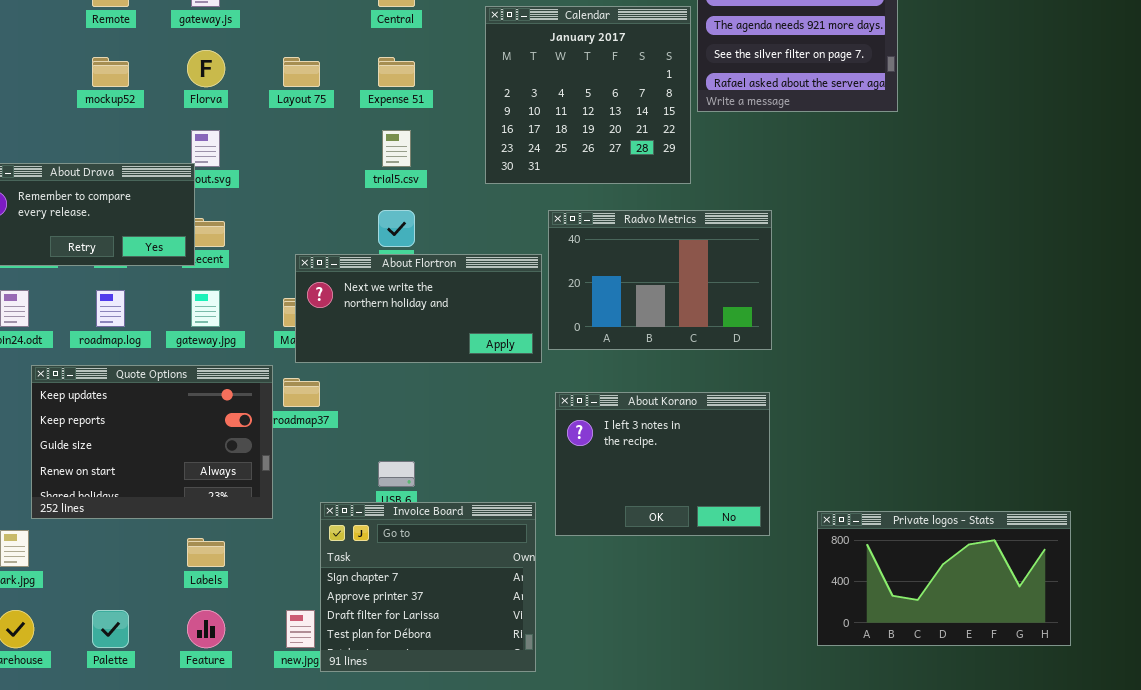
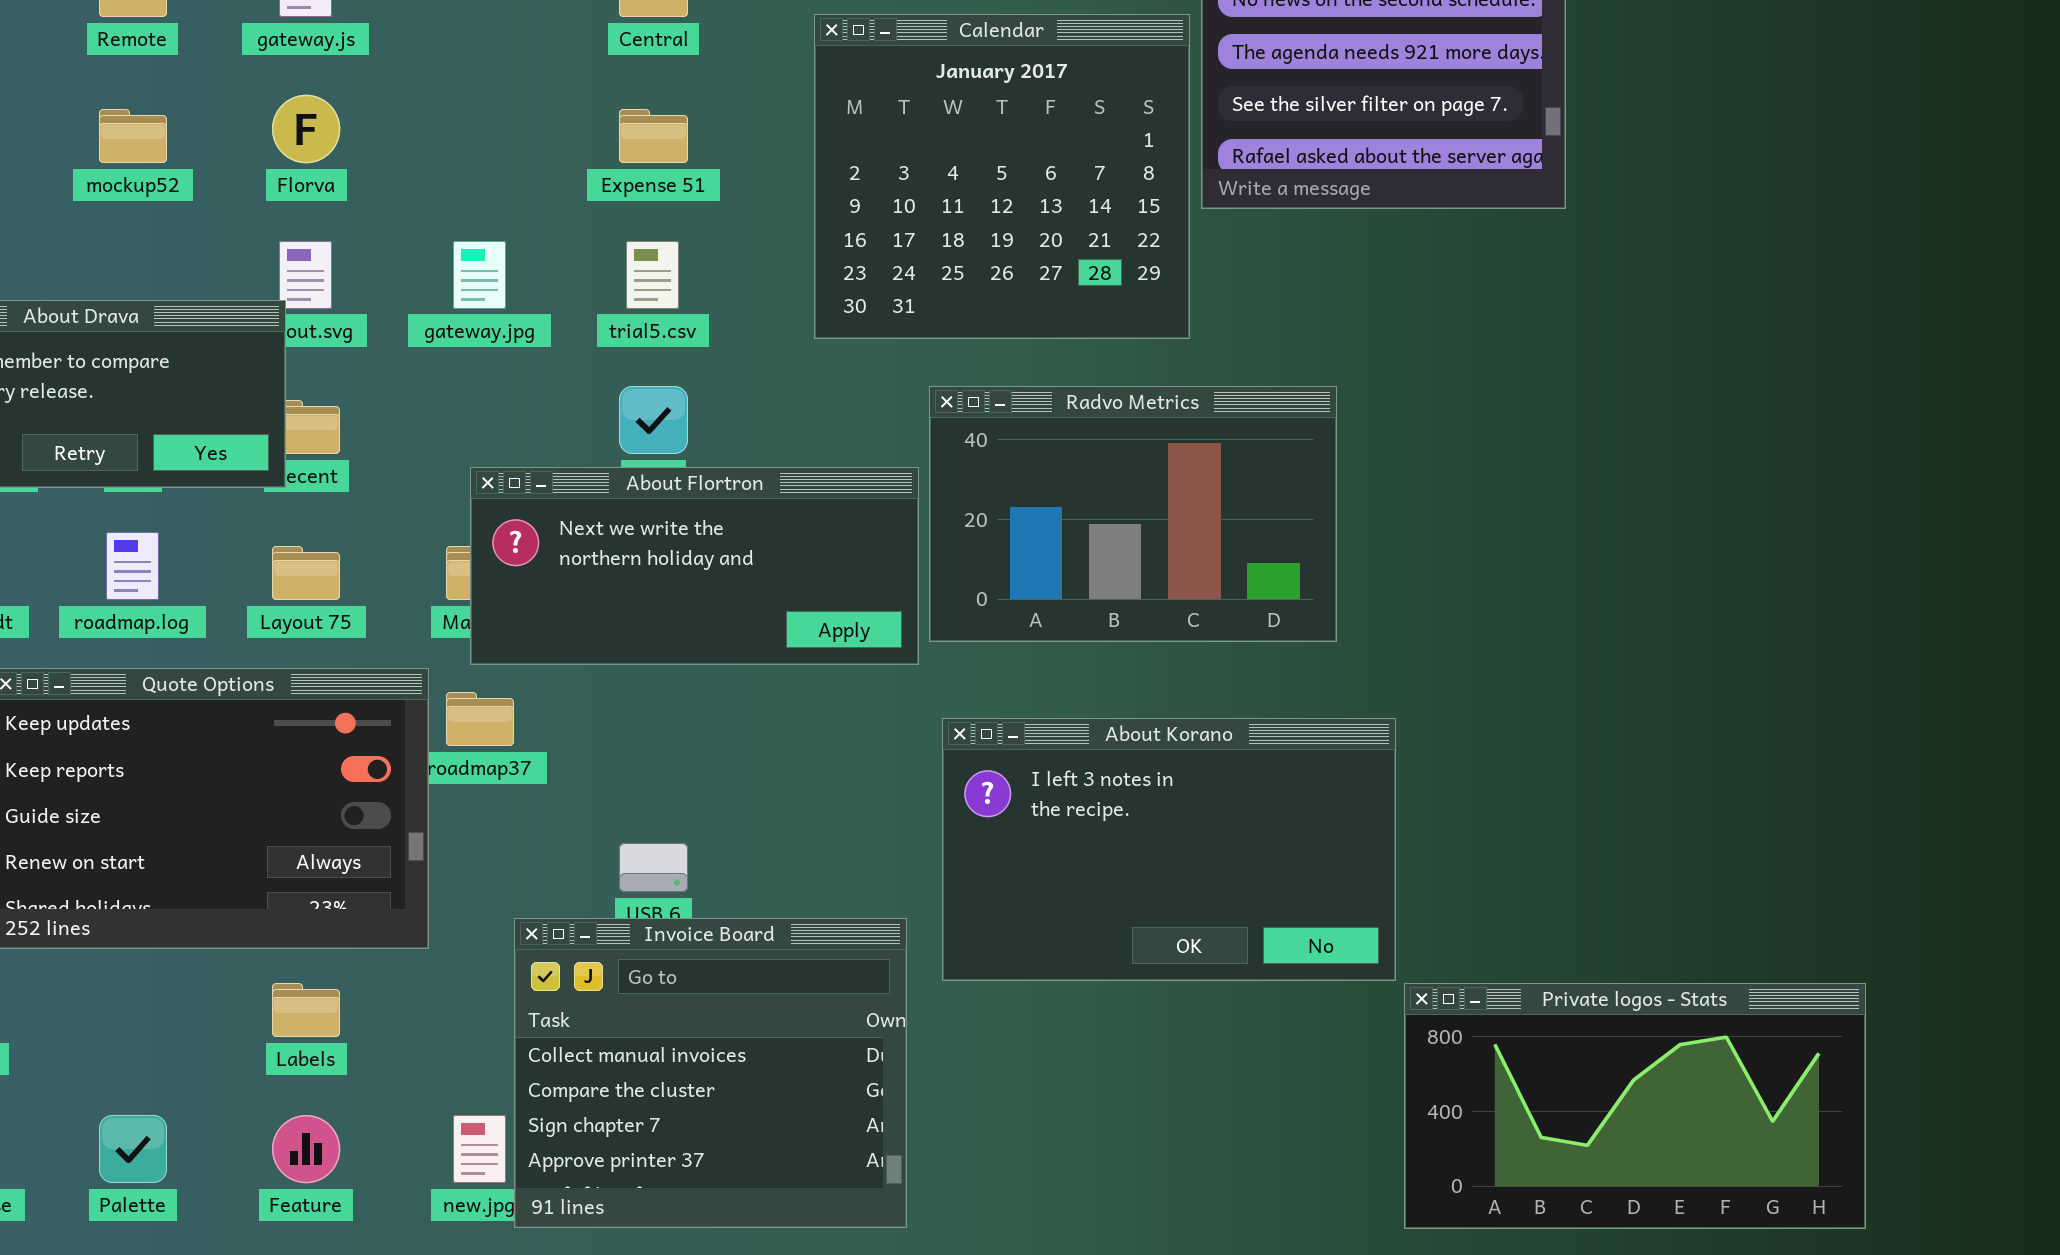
Layout 75: [283,57,320,87] -> [272,546,340,600], moved
gateway.jpg: [191,290,220,327] -> [453,241,506,309], moved
About Korano: [555,392,770,536] -> [942,718,1396,981], resized
Invoice Board: [320,502,536,672] -> [514,918,907,1228], scrolled up 2 rows
Private logos - Stats: [817,511,1071,646] -> [1404,983,1866,1229], moved

